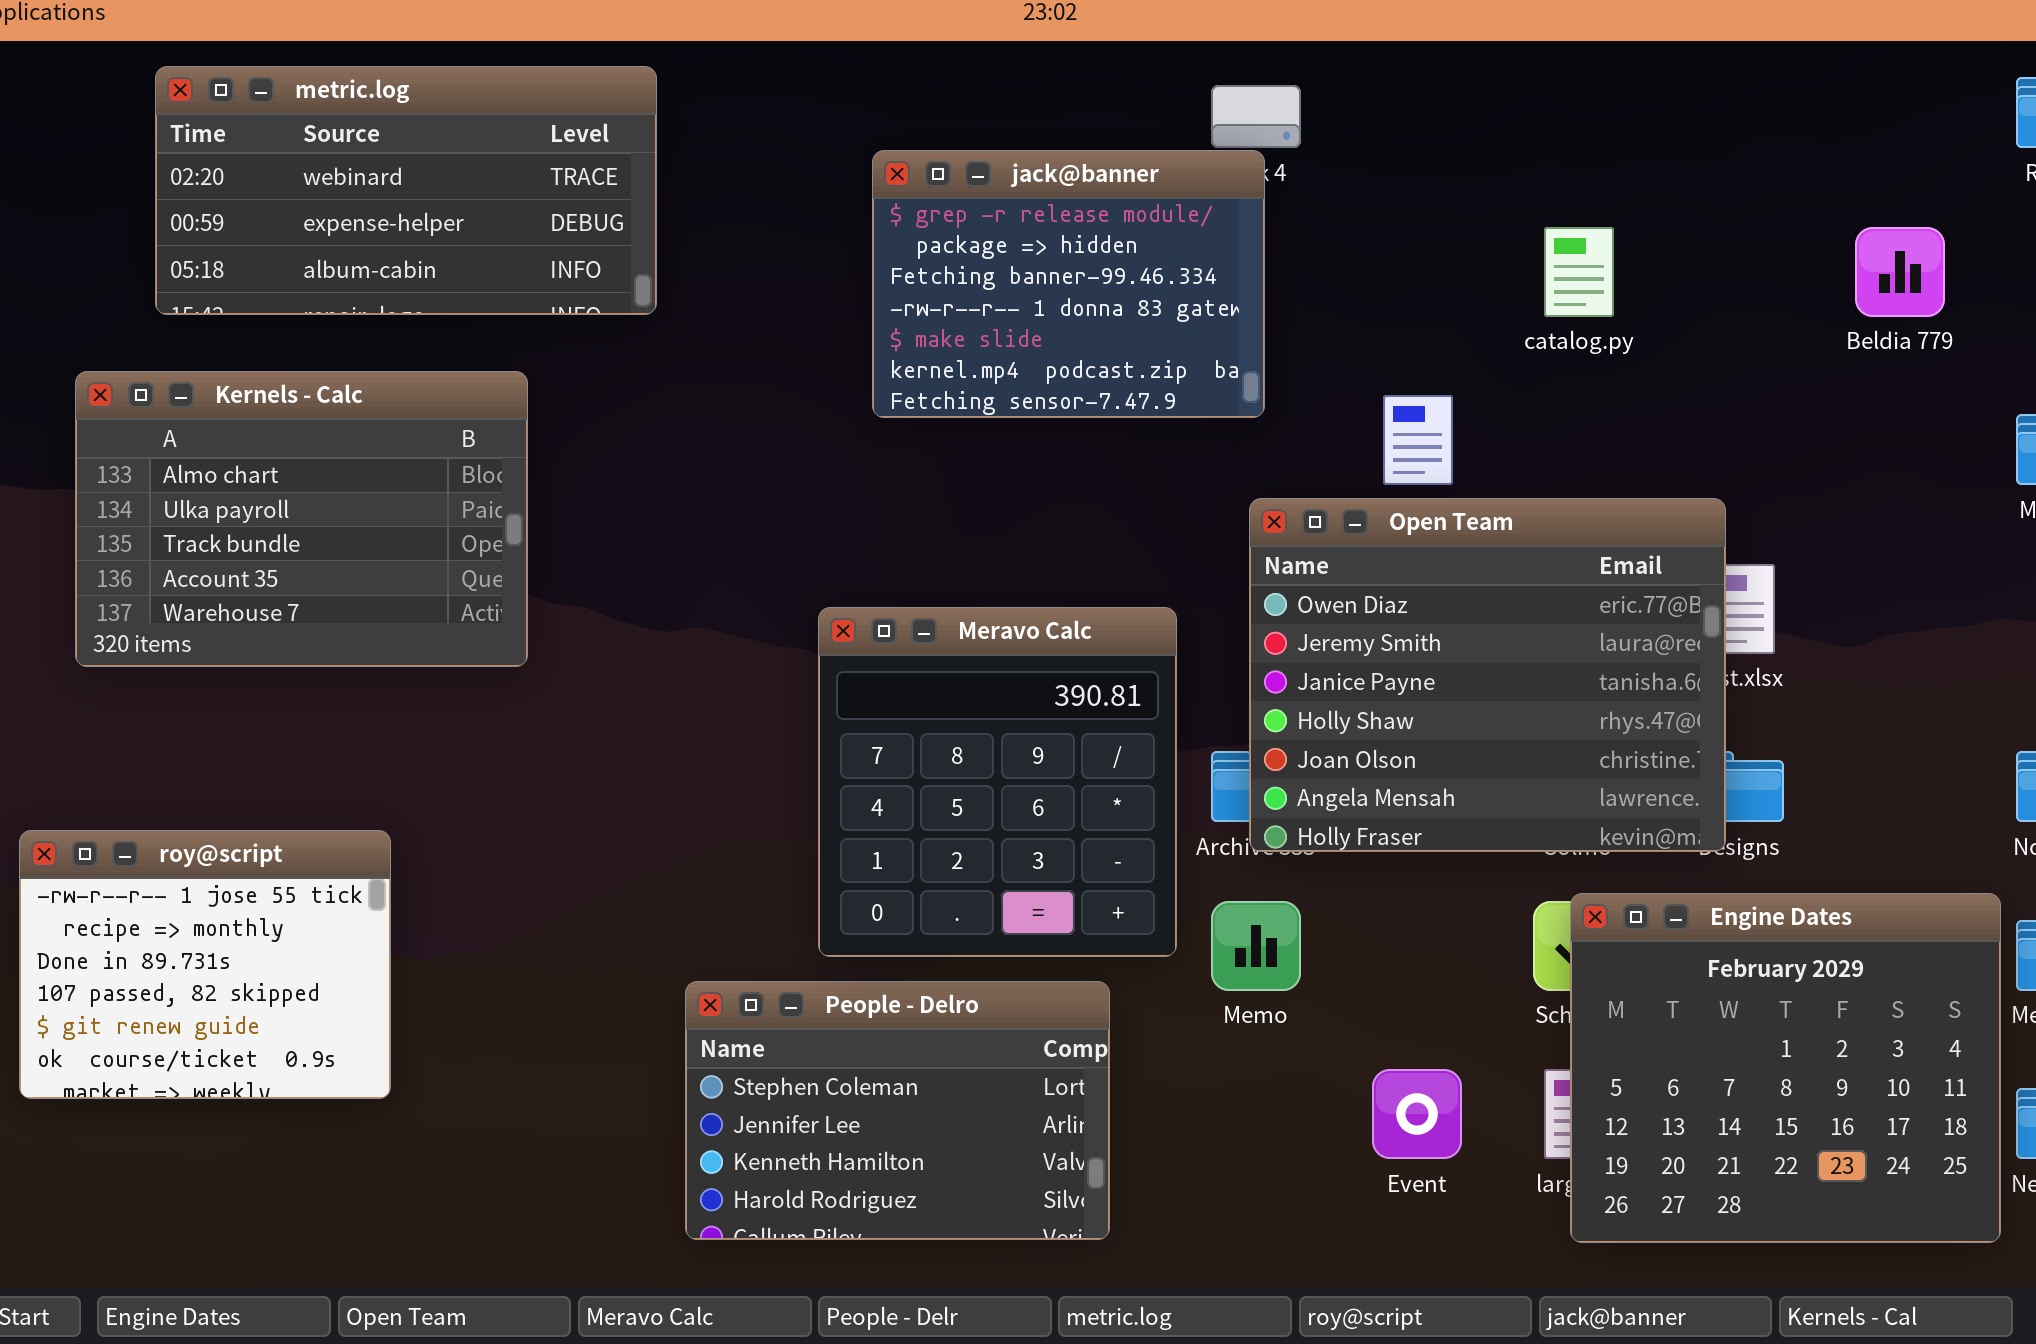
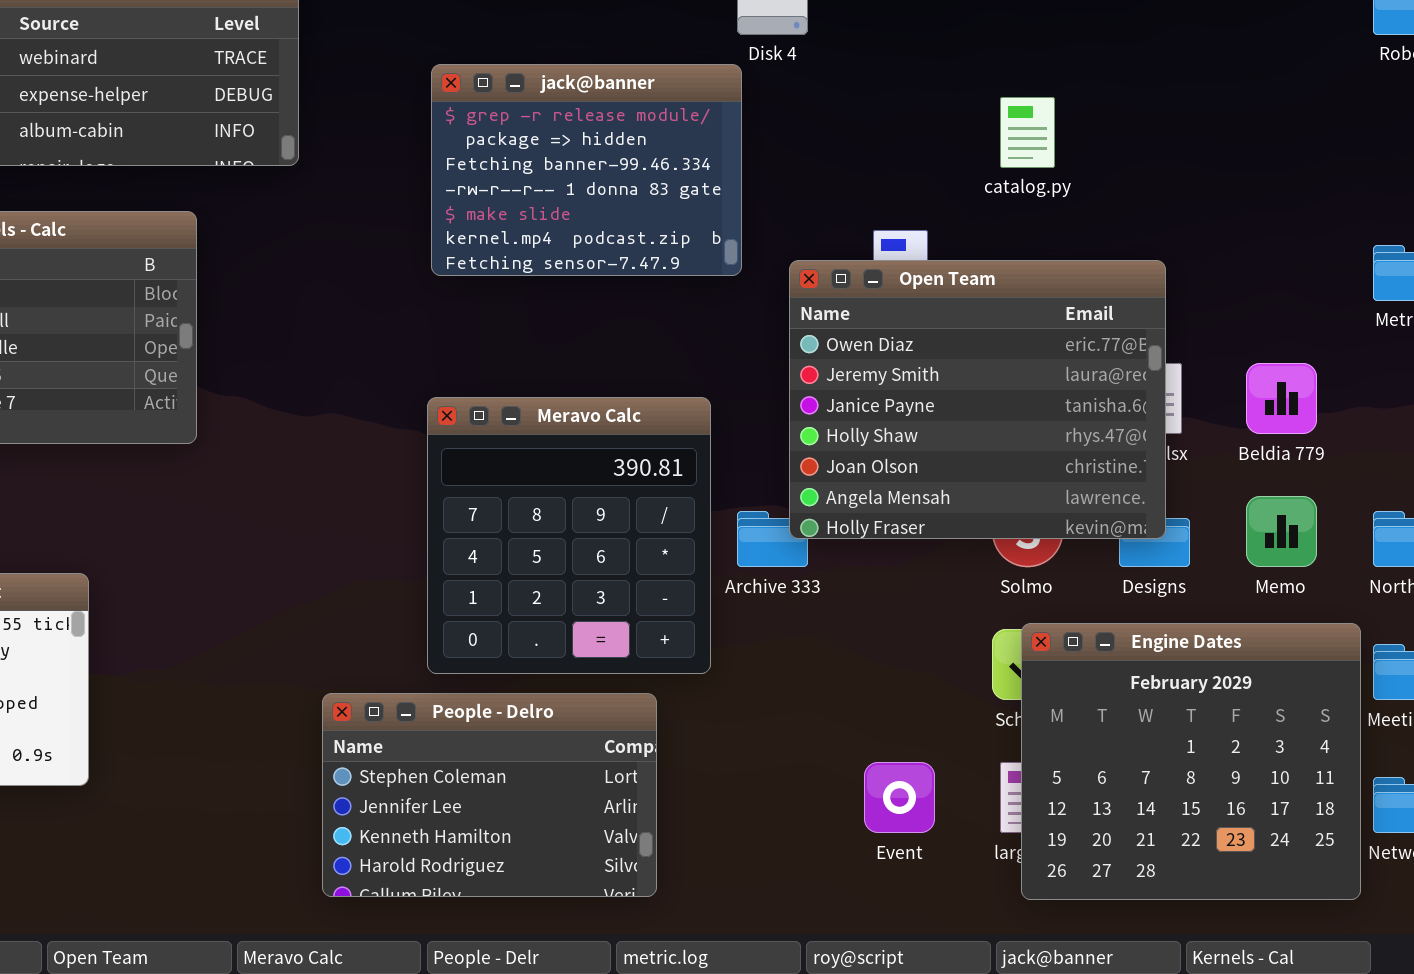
jack@banner: [872,150,1265,418] -> [431,64,742,276], moved
Beldia 779: [1855,227,1945,317] -> [1246,363,1317,434], moved
Open Team: [1249,498,1726,852] -> [789,260,1166,539], moved
Memo: [1211,901,1301,991] -> [1246,496,1317,567], moved

